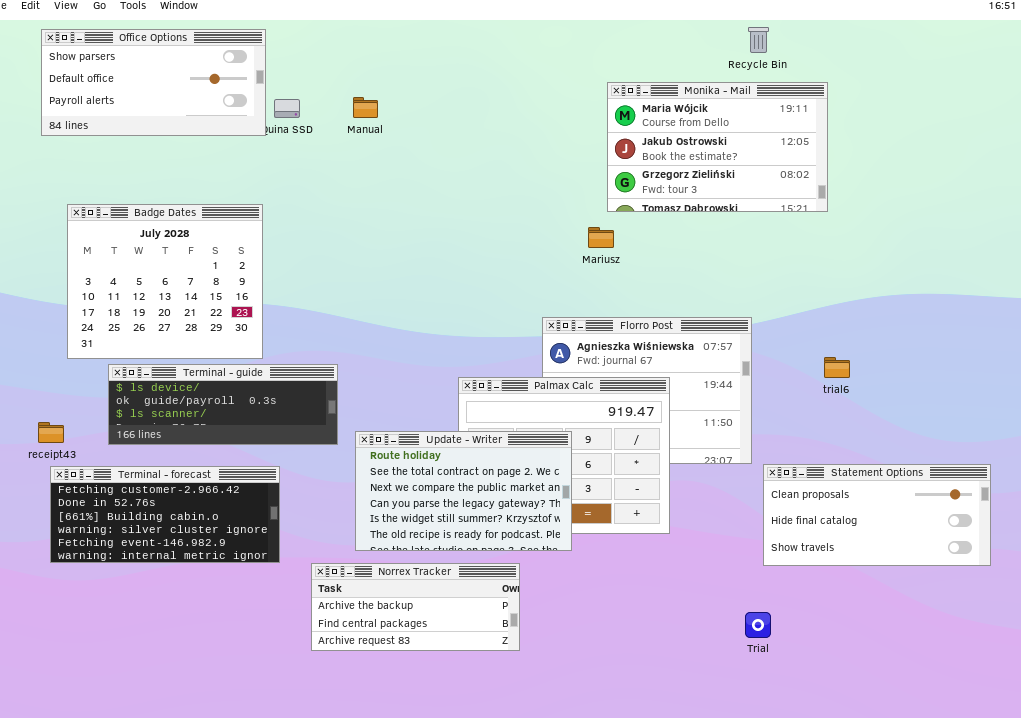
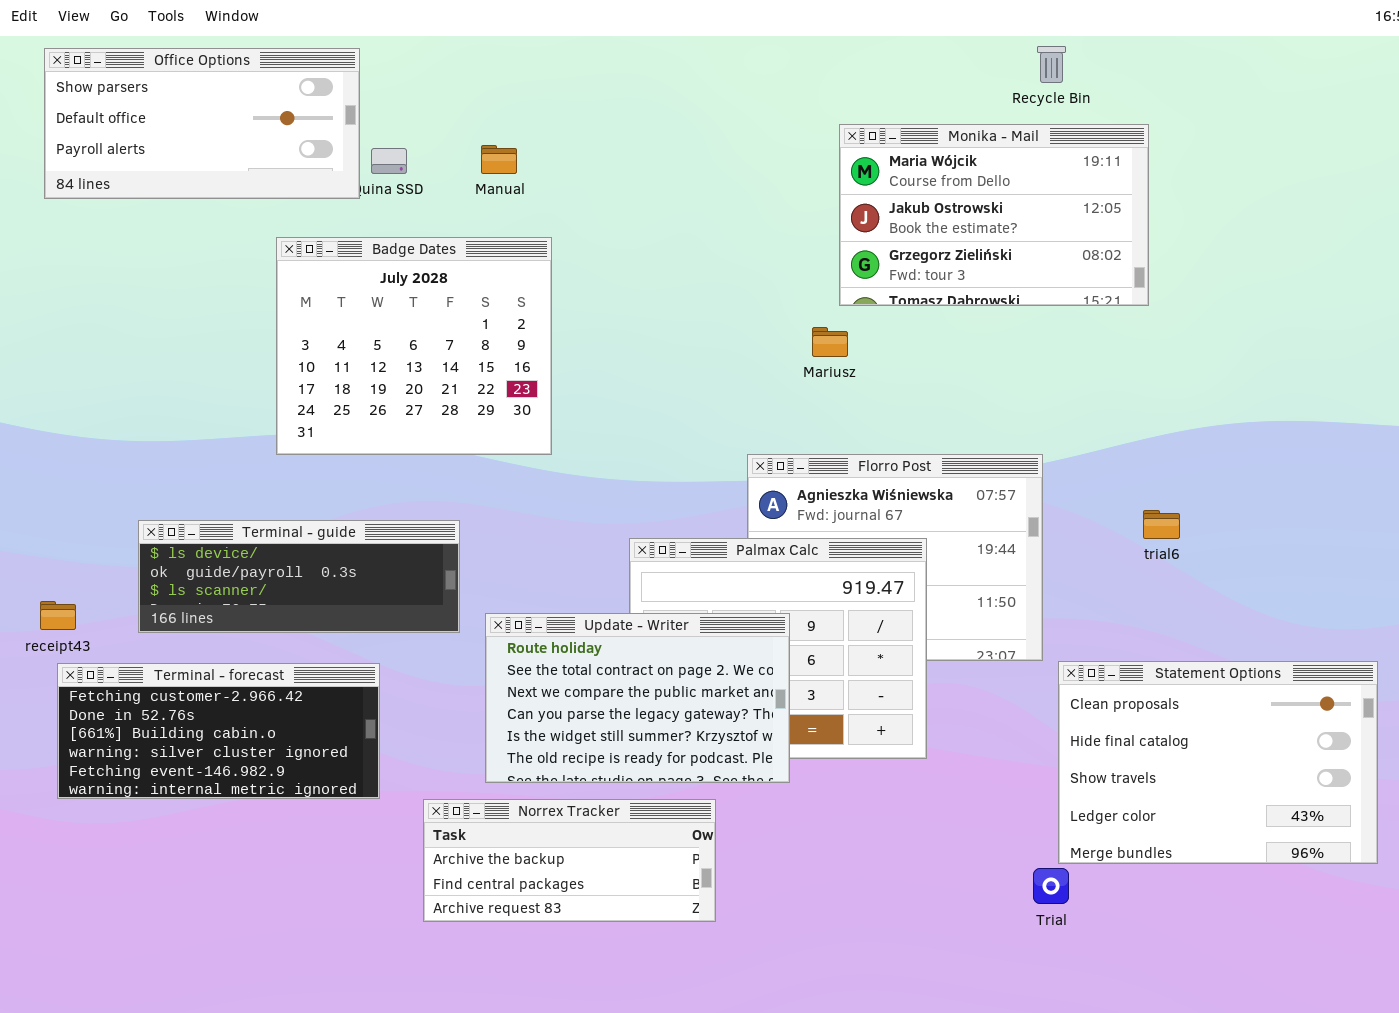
Badge Dates: [67,204,263,359] -> [276,237,552,455], moved
Statement Options: [763,464,991,566] -> [1058,661,1378,864], resized

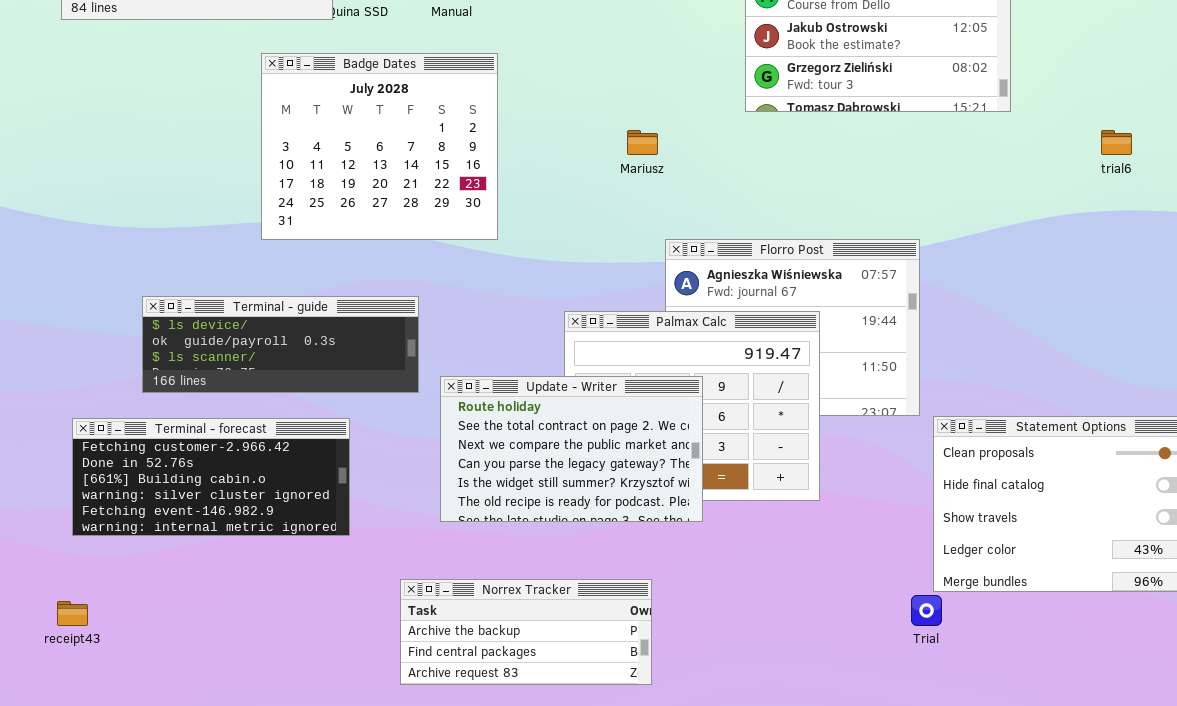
Mariusz: [812,327,848,357] -> [627,130,658,155], moved
trial6: [1143,510,1180,539] -> [1101,130,1132,155], moved
receipt43: [40,601,76,630] -> [57,601,88,626], moved
Norrex Tracker: [423,799,716,922] -> [400,579,652,685], moved

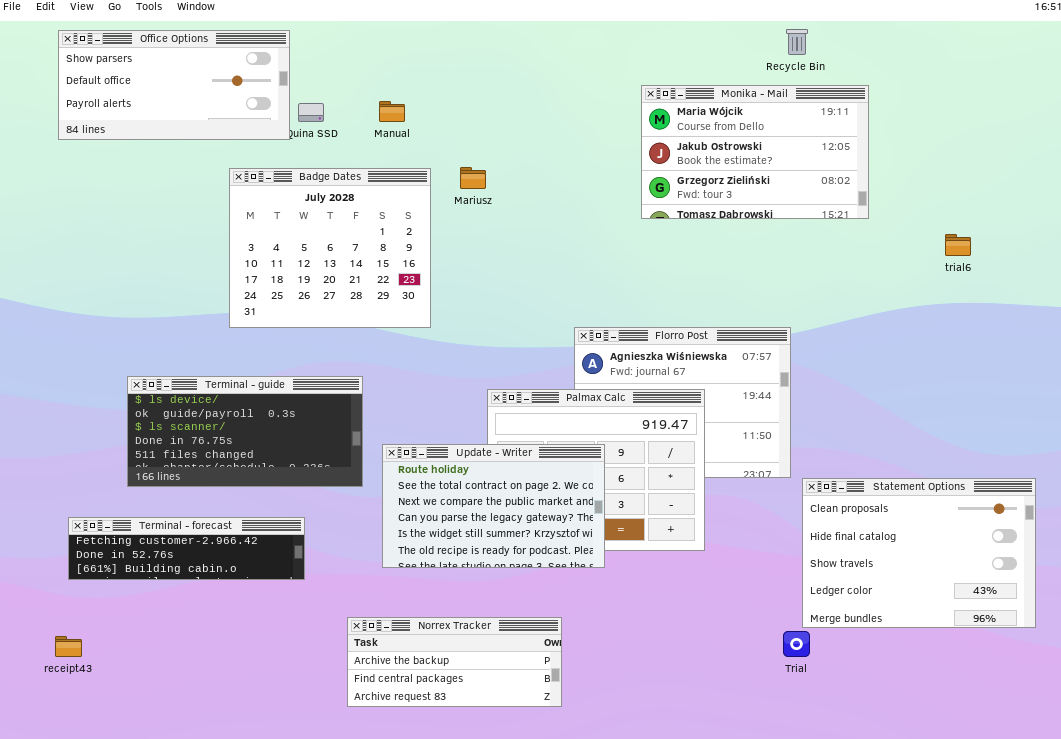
Mariusz: [627,130,658,155] -> [460,167,486,189], moved
Terminal - guide: [142,296,419,393] -> [127,376,363,487], resized
Terminal - forecast: [72,418,350,536] -> [68,517,305,580], resized

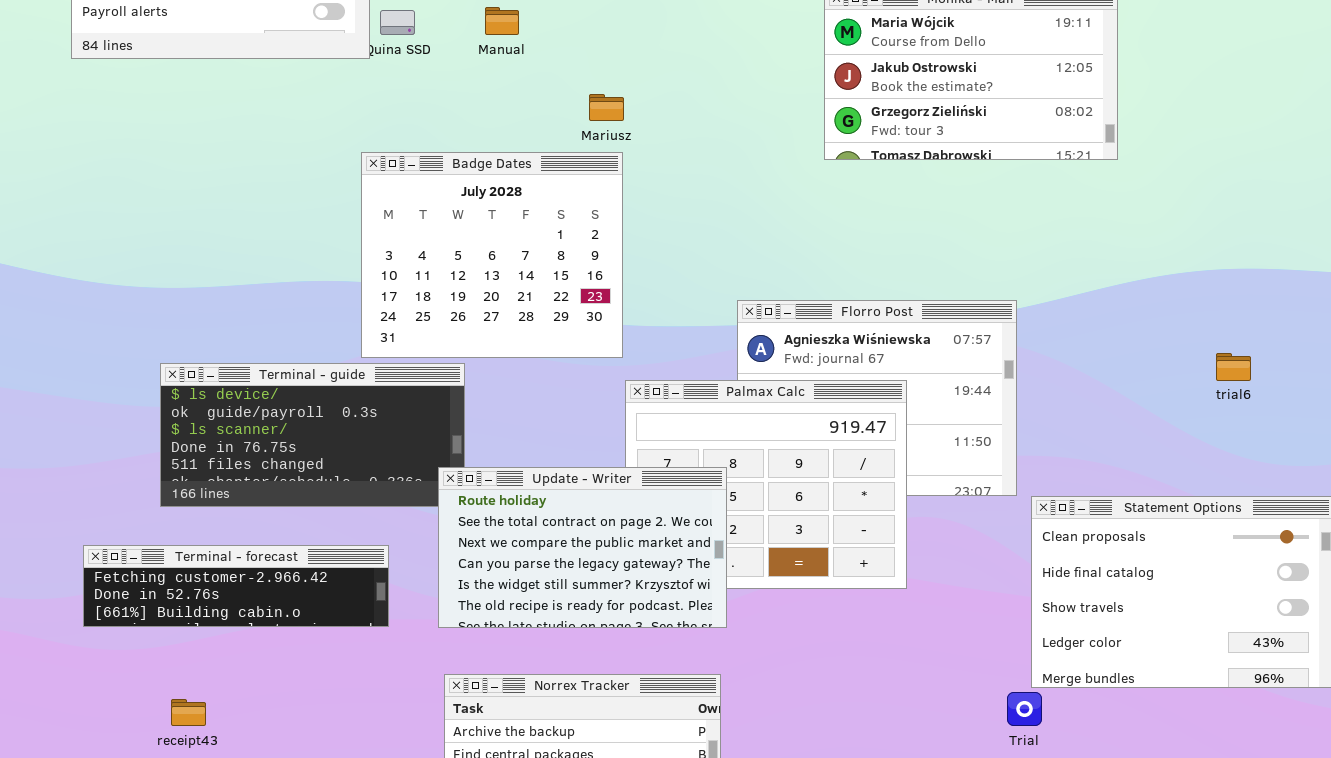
Badge Dates: [229,168,431,328] -> [361,152,623,358], moved
trial6: [945,234,971,256] -> [1216,353,1251,381], moved
Update - Writer: [382,444,605,568] -> [438,467,727,628], moved
receipt43: [55,636,82,657] -> [171,699,206,726], moved

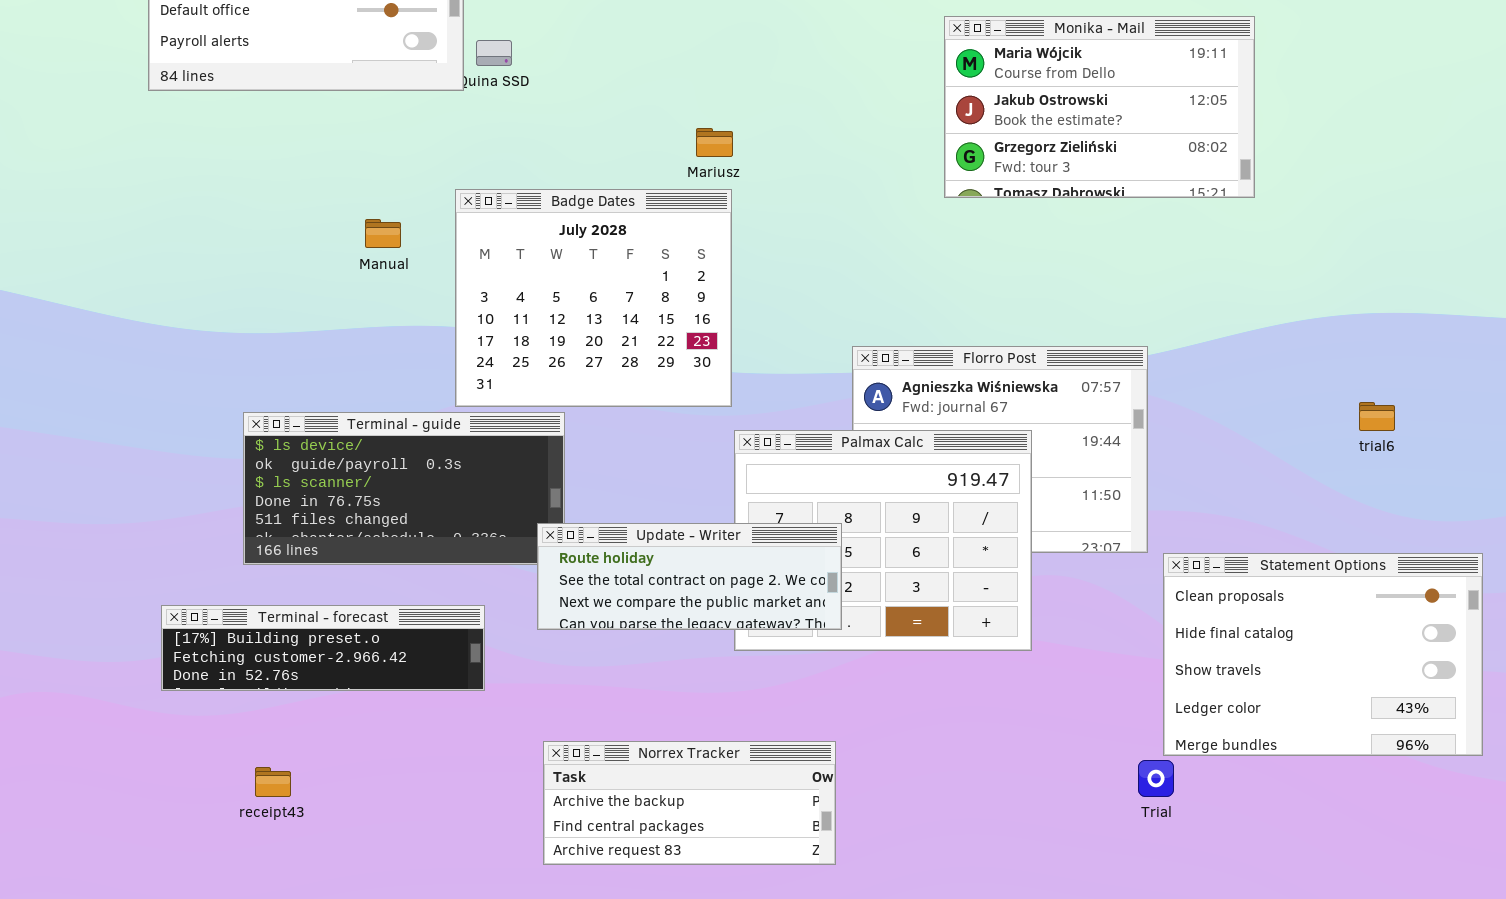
Manual: [485,7,519,35] -> [365,219,401,248], moved
Update - Writer: [438,467,727,628] -> [537,523,842,630], resized
Terminal - forecast: [83,545,389,627] -> [161,605,485,691], scrolled up 1 row

